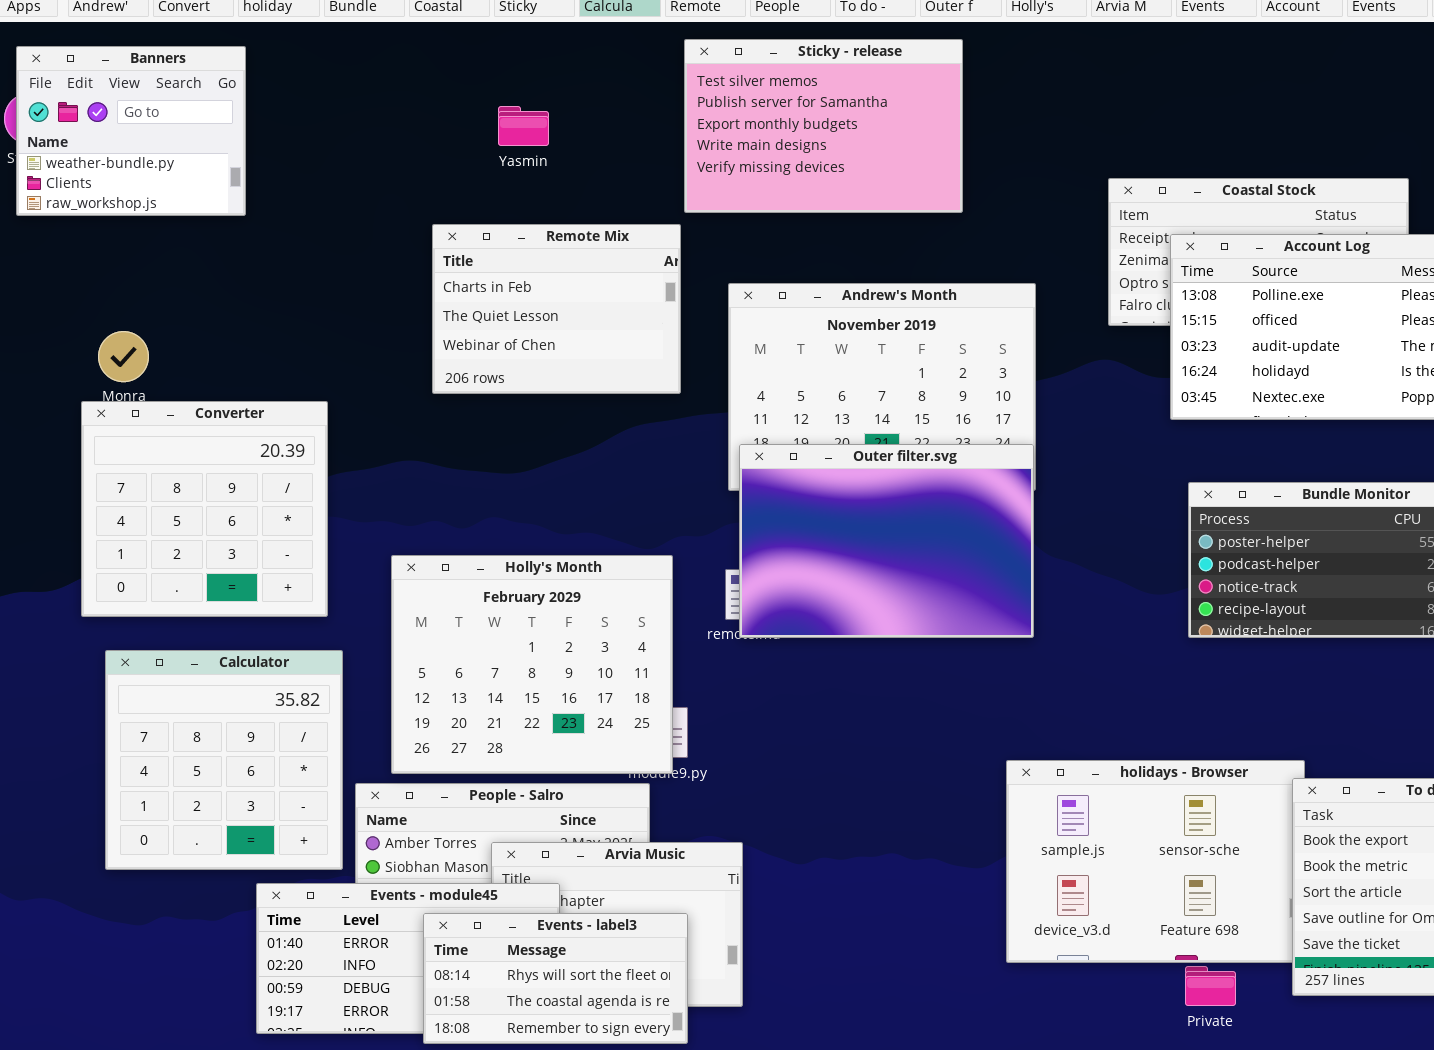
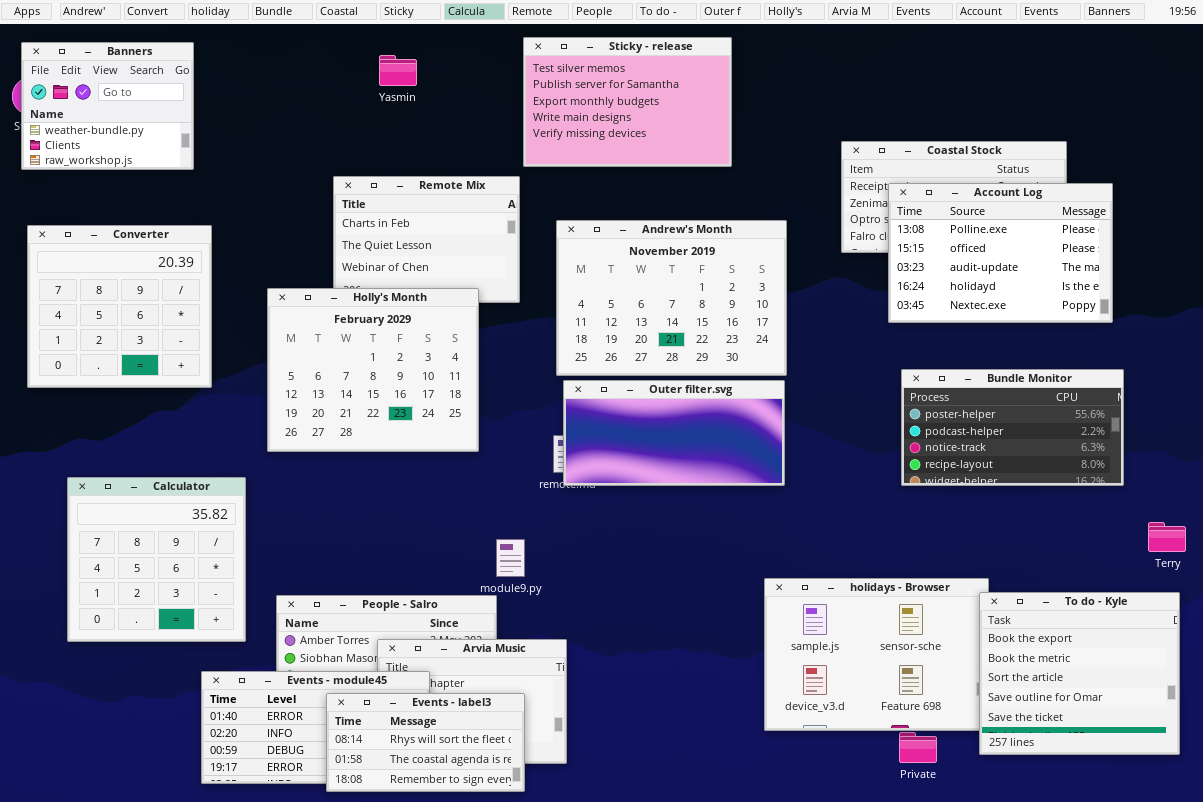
Yasmin: [498,106,549,146] -> [379,55,417,86], moved
Converter: [81,401,328,617] -> [27,225,212,388], moved
Outer filter.svg: [739,444,1034,638] -> [563,380,785,486], resized
Holly's Month: [391,555,673,774] -> [267,288,479,452], moved
Calculator: [105,650,343,870] -> [67,477,246,642], moved

